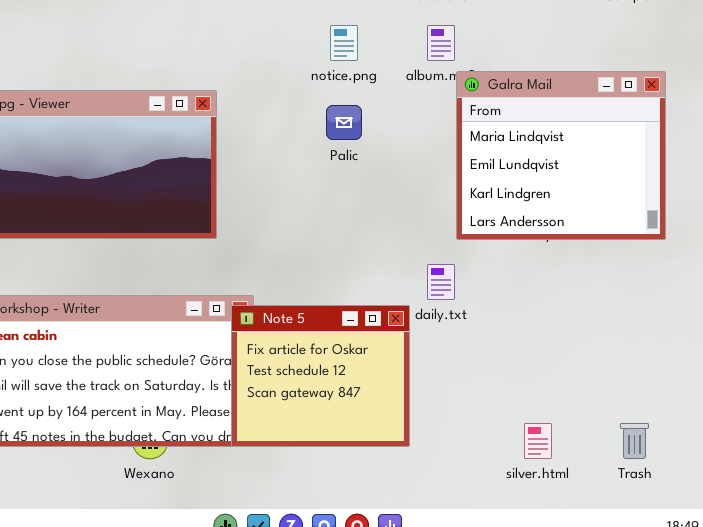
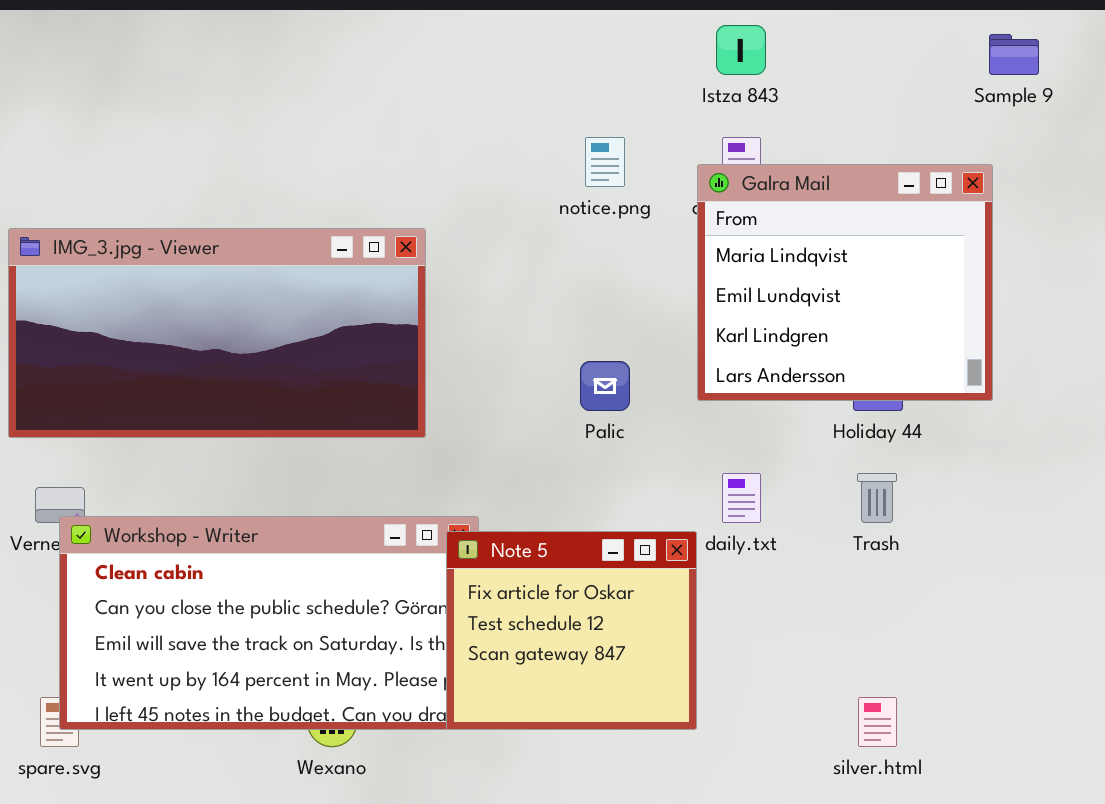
Galra Mail: [456,71,666,240] -> [697,164,993,401], moved
Palic: [326,105,362,140] -> [580,361,630,411], moved
Trash: [620,423,649,459] -> [857,473,897,523], moved

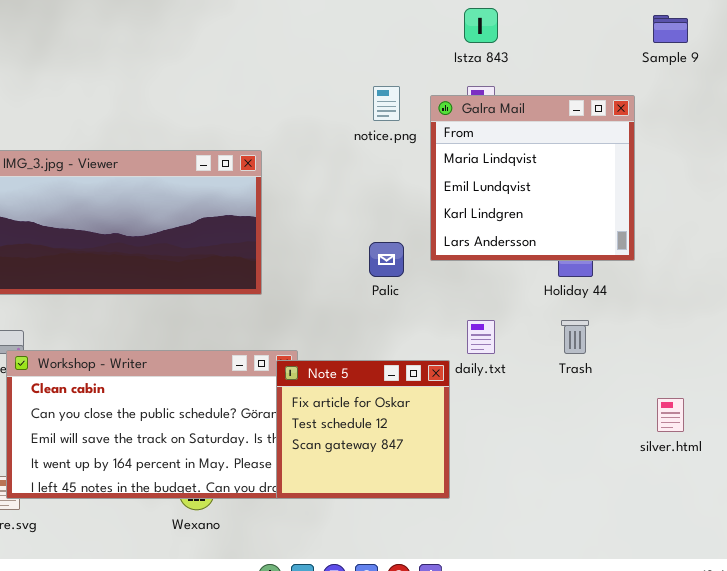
Galra Mail: [697,164,993,401] -> [430,95,635,261], moved
silver.html: [858,697,897,747] -> [657,398,684,432], moved

